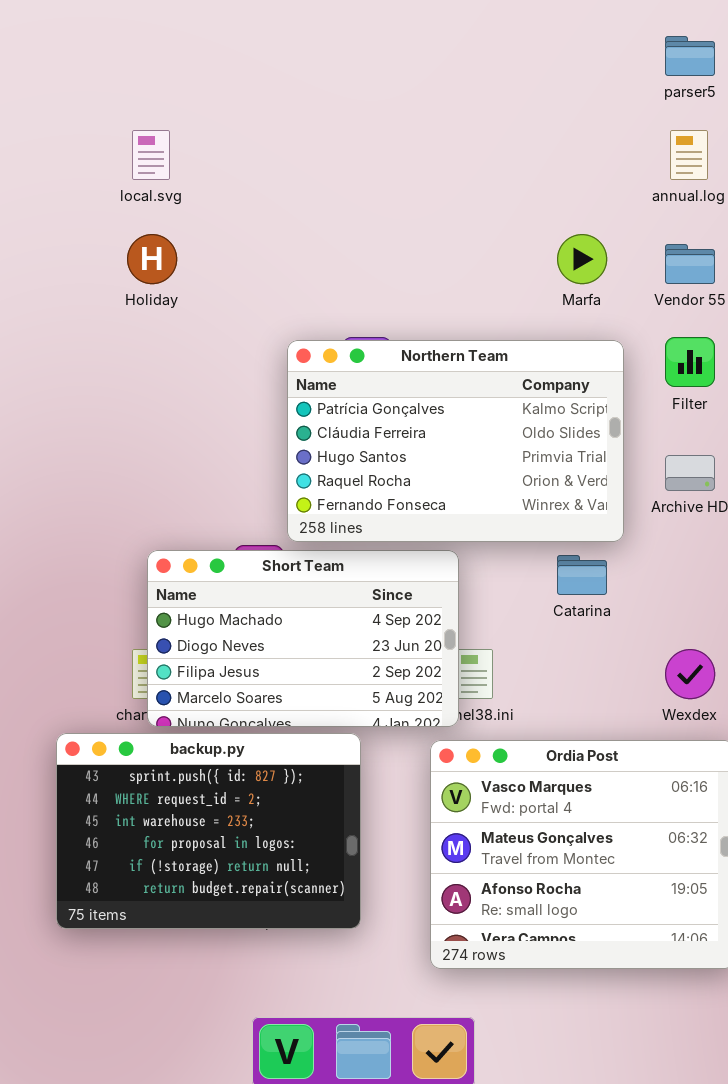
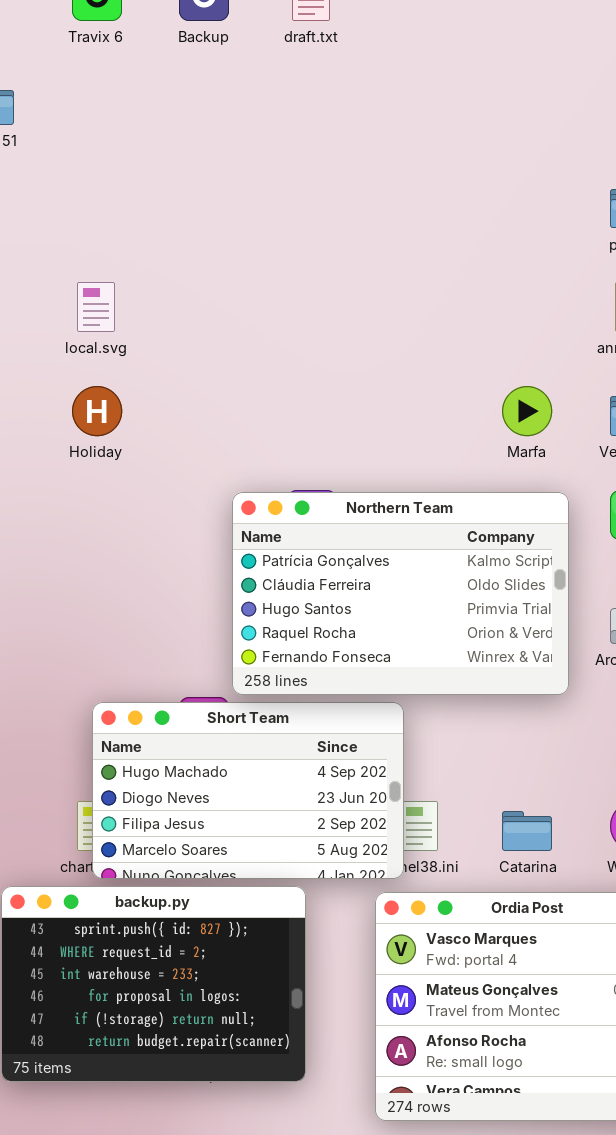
Catarina: [557,555,607,595] -> [502,811,552,851], moved

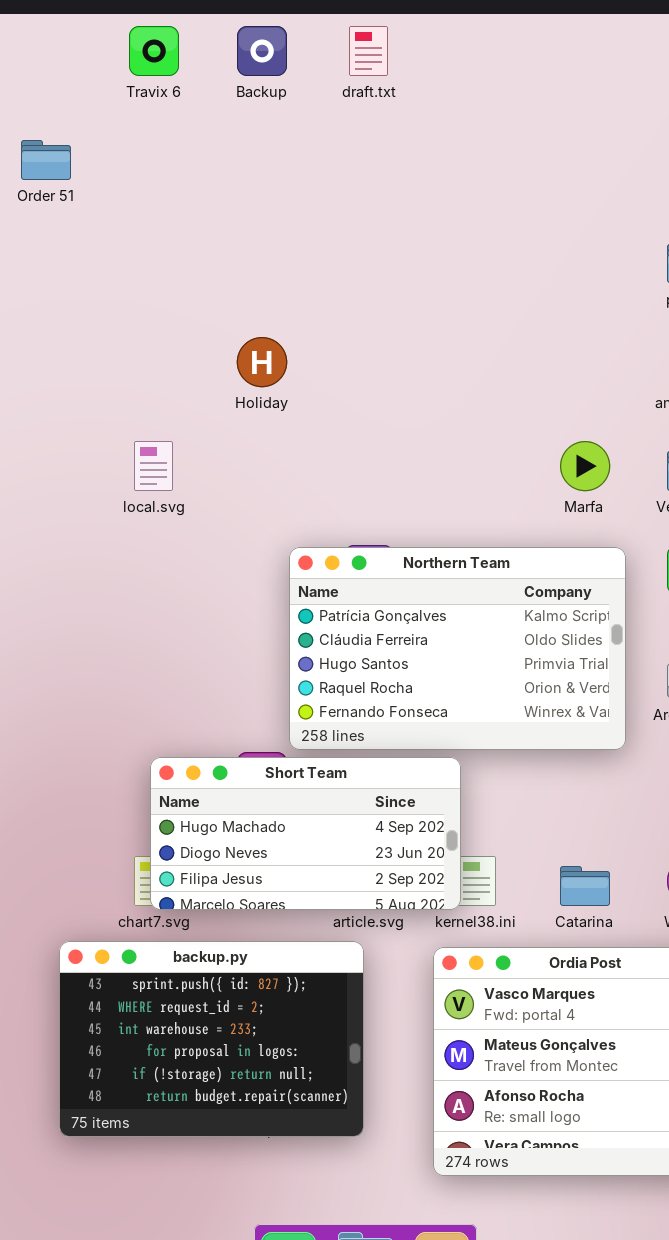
local.svg: [77,282,115,332] -> [134,441,173,491], moved
Holiday: [72,386,122,436] -> [237,337,287,387], moved
Short Team: [92,702,404,879] -> [150,757,461,910], resized

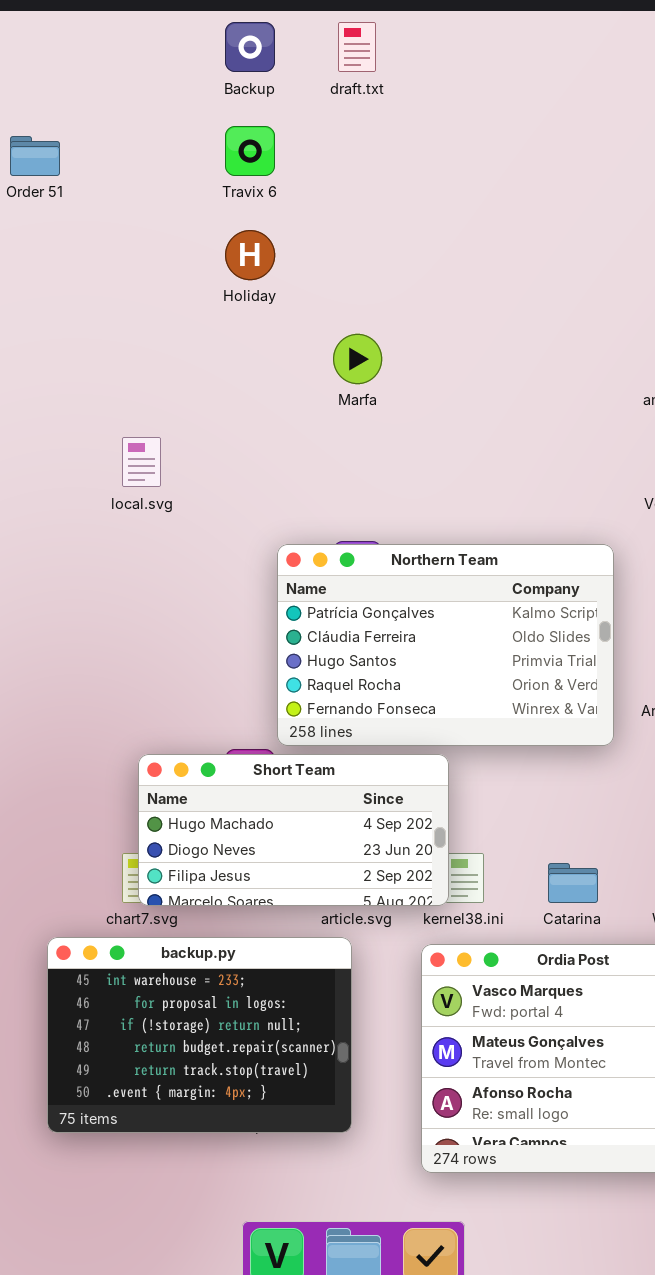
Travix 6: [129,26,179,76] -> [225,126,275,176], moved
Holiday: [237,337,287,387] -> [225,230,275,280], moved
Marfa: [560,441,610,491] -> [333,334,382,384], moved
backup.py: [59,941,364,1137] -> [47,937,352,1133], scrolled down 2 rows

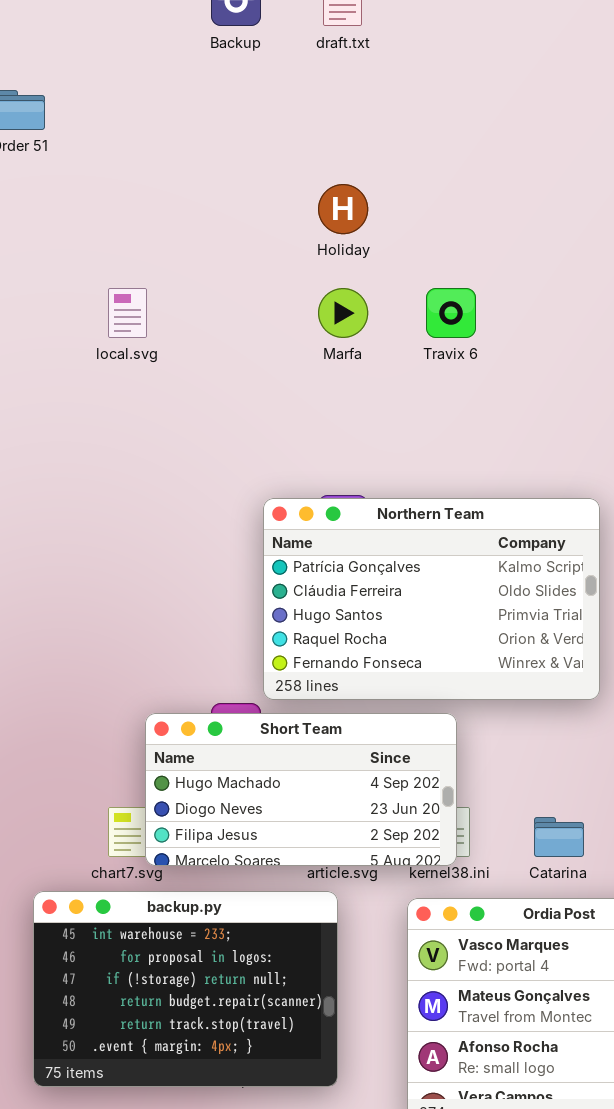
Travix 6: [225,126,275,176] -> [426,288,476,338], moved
Holiday: [225,230,275,280] -> [318,184,368,234], moved
local.svg: [122,437,161,487] -> [108,288,147,338], moved
Short Team: [138,754,449,906] -> [145,713,457,866], moved

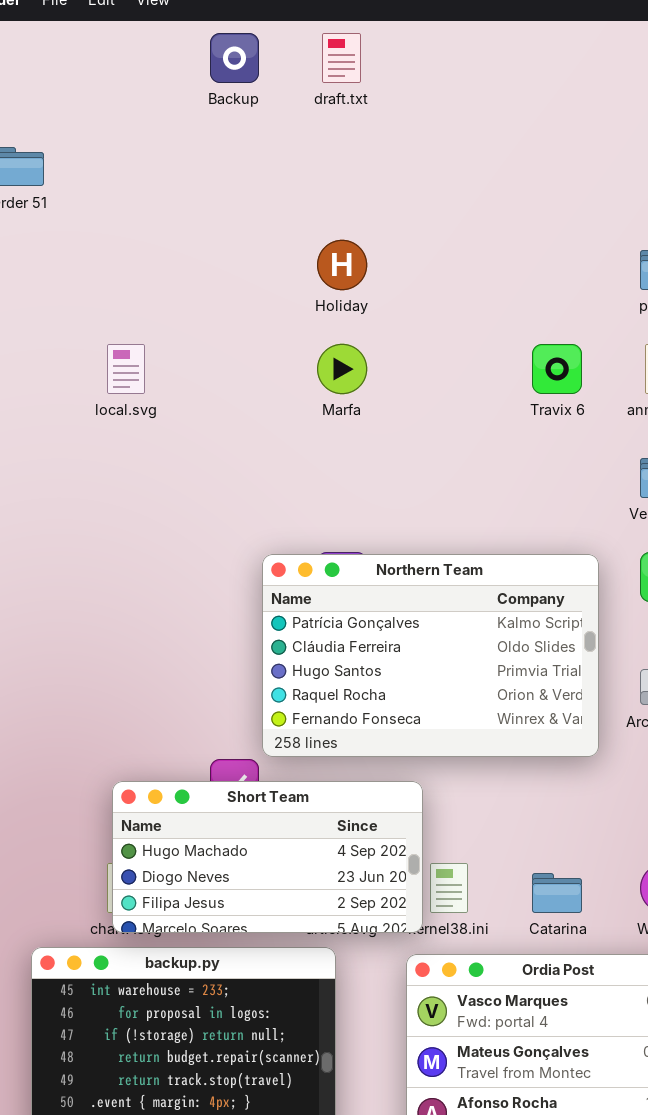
Travix 6: [426,288,476,338] -> [532,344,582,394], moved
Short Team: [145,713,457,866] -> [112,781,423,933], moved

